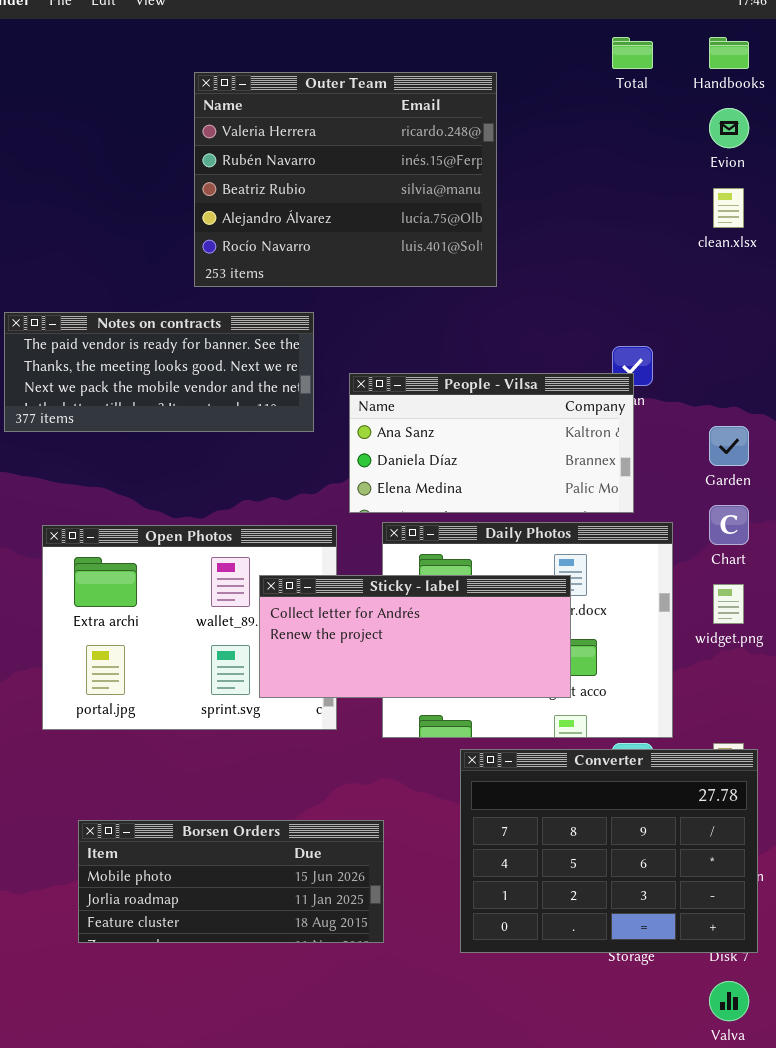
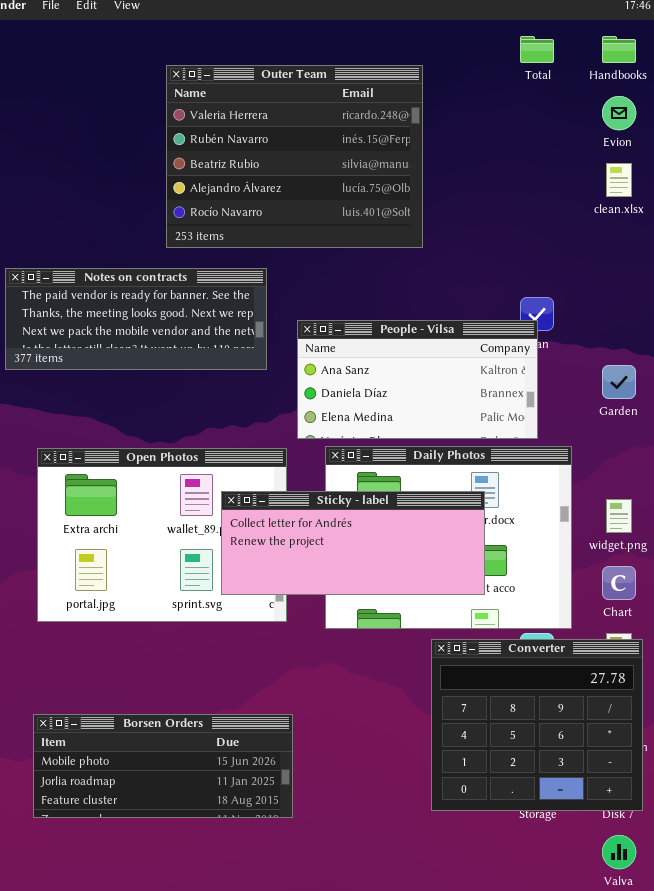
Chart: [709,505,749,545] -> [602,566,636,600], moved
Converter: [460,749,758,953] -> [431,639,643,811], resized
Borsen Orders: [78,820,384,943] -> [33,714,293,818], moved

